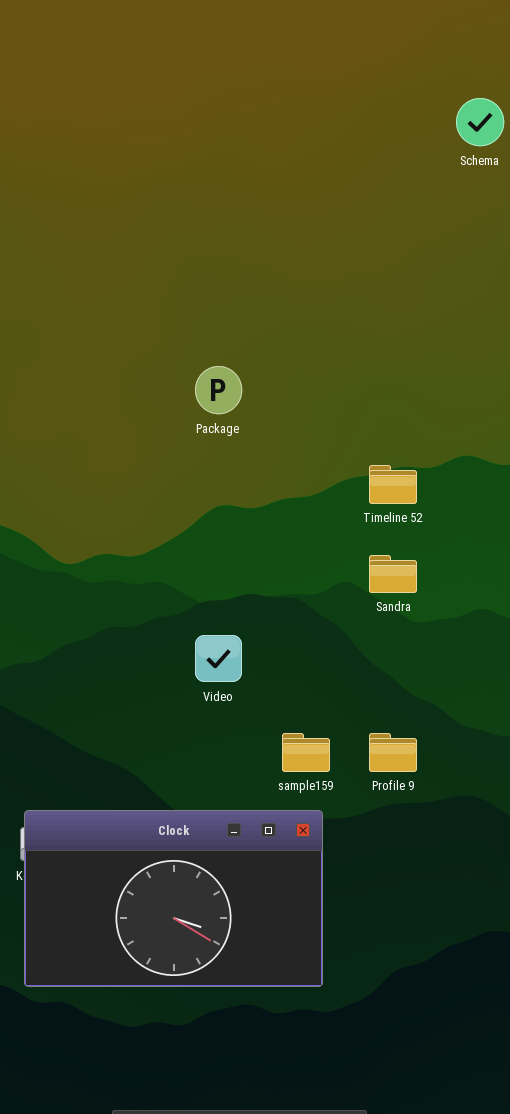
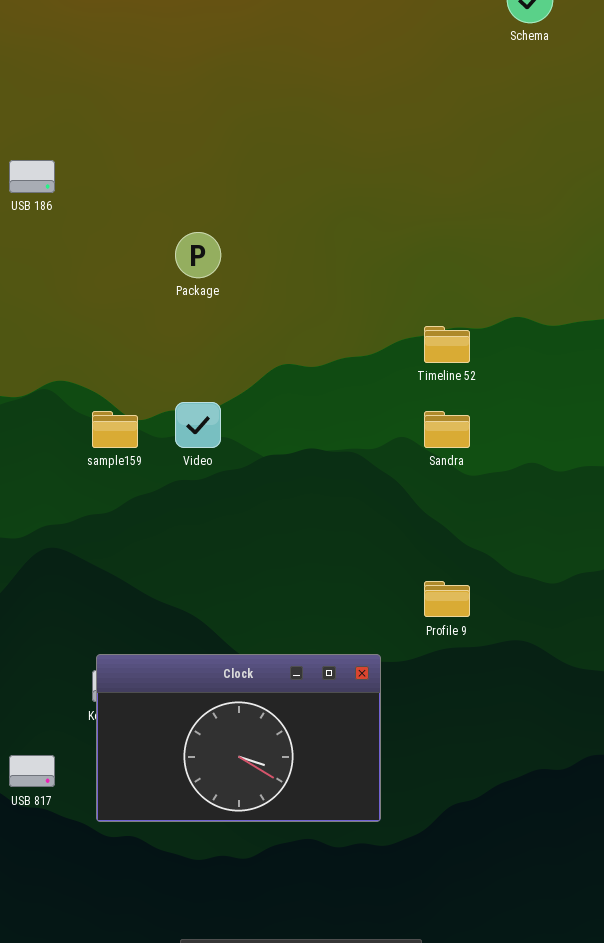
Package: [195,366,242,414] -> [175,232,221,278], moved
Video: [195,635,242,682] -> [175,402,221,448], moved
sample159: [282,733,330,772] -> [92,411,138,448], moved

